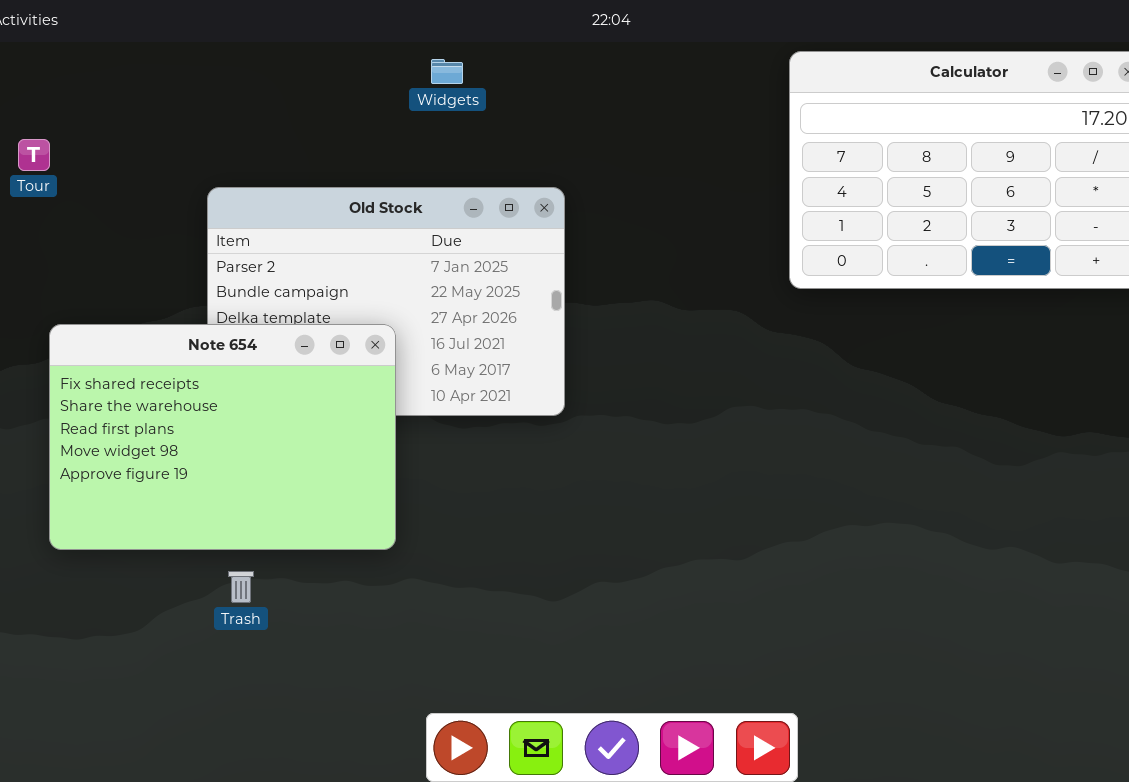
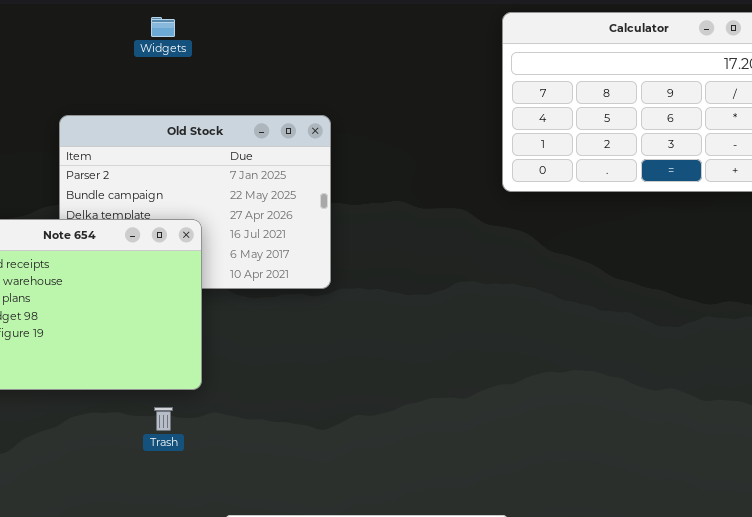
Widgets: [431,59,463,84] -> [151,17,175,37], moved
Trash: [228,571,254,603] -> [154,407,173,431], moved

